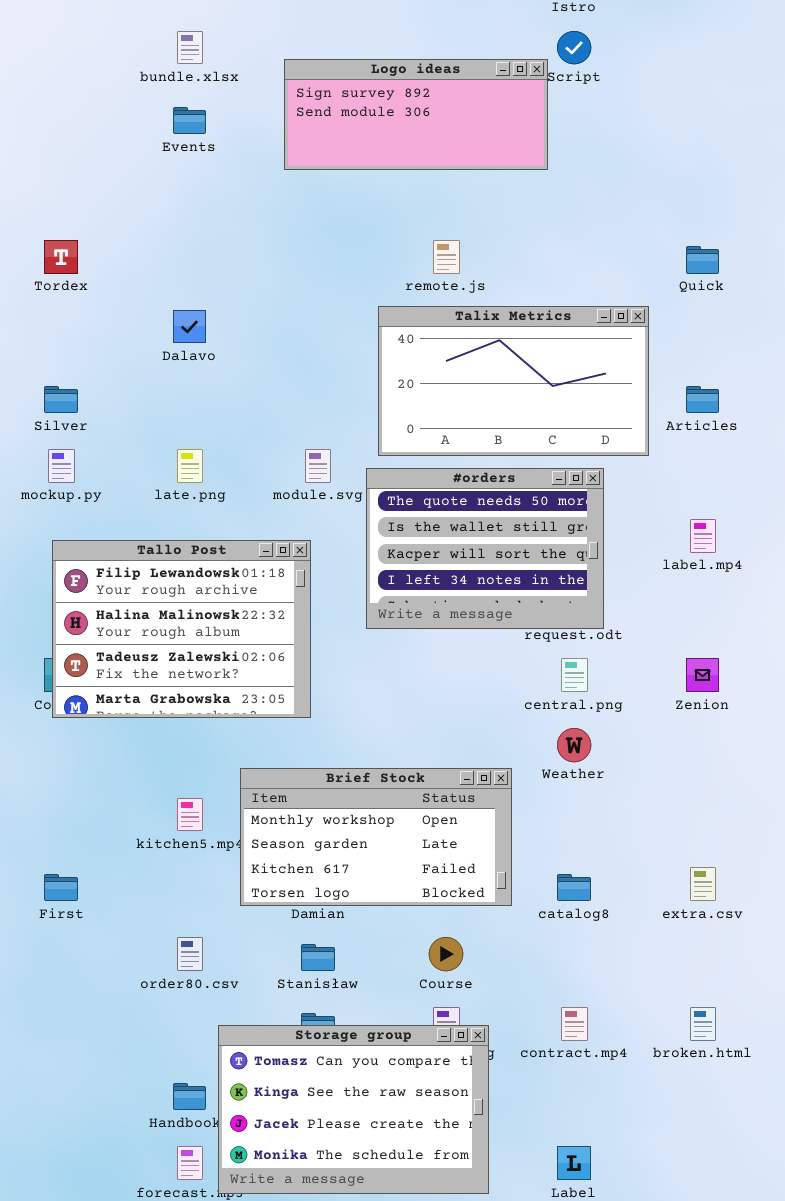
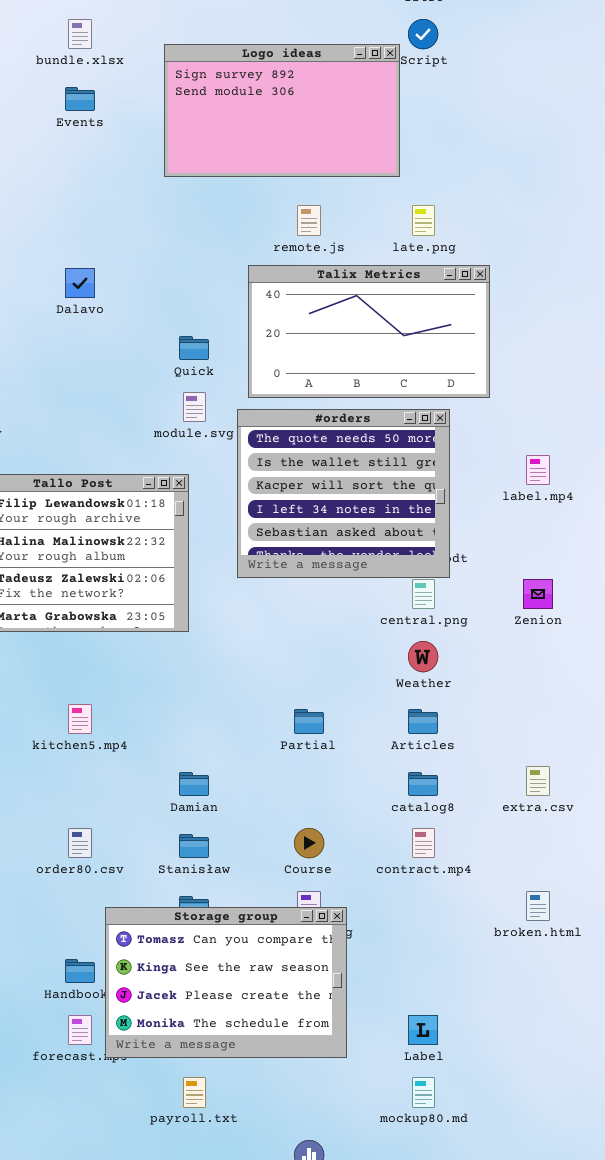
Logo ideas: [284,59,548,170] -> [164,44,400,177], resized
Quick: [686,246,719,274] -> [179,336,209,360], moved
Articles: [686,386,719,413] -> [408,709,438,734], moved
late.png: [177,449,203,483] -> [412,205,435,236], moved
#orders: [366,468,604,629] -> [237,409,450,578], resized
Brief Stock: [240,768,512,906] -> none, closed
contract.mp4: [561,1007,588,1041] -> [412,828,435,858], moved

